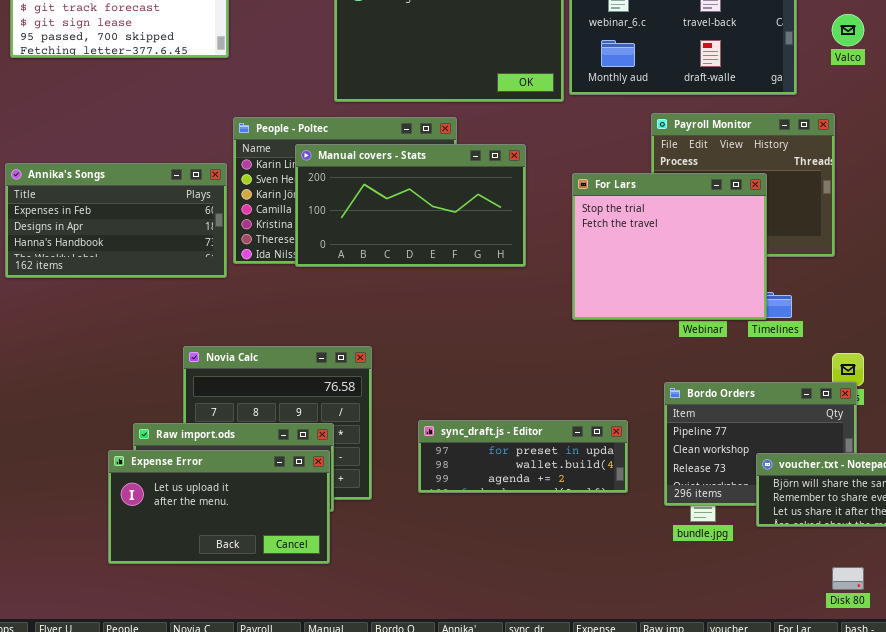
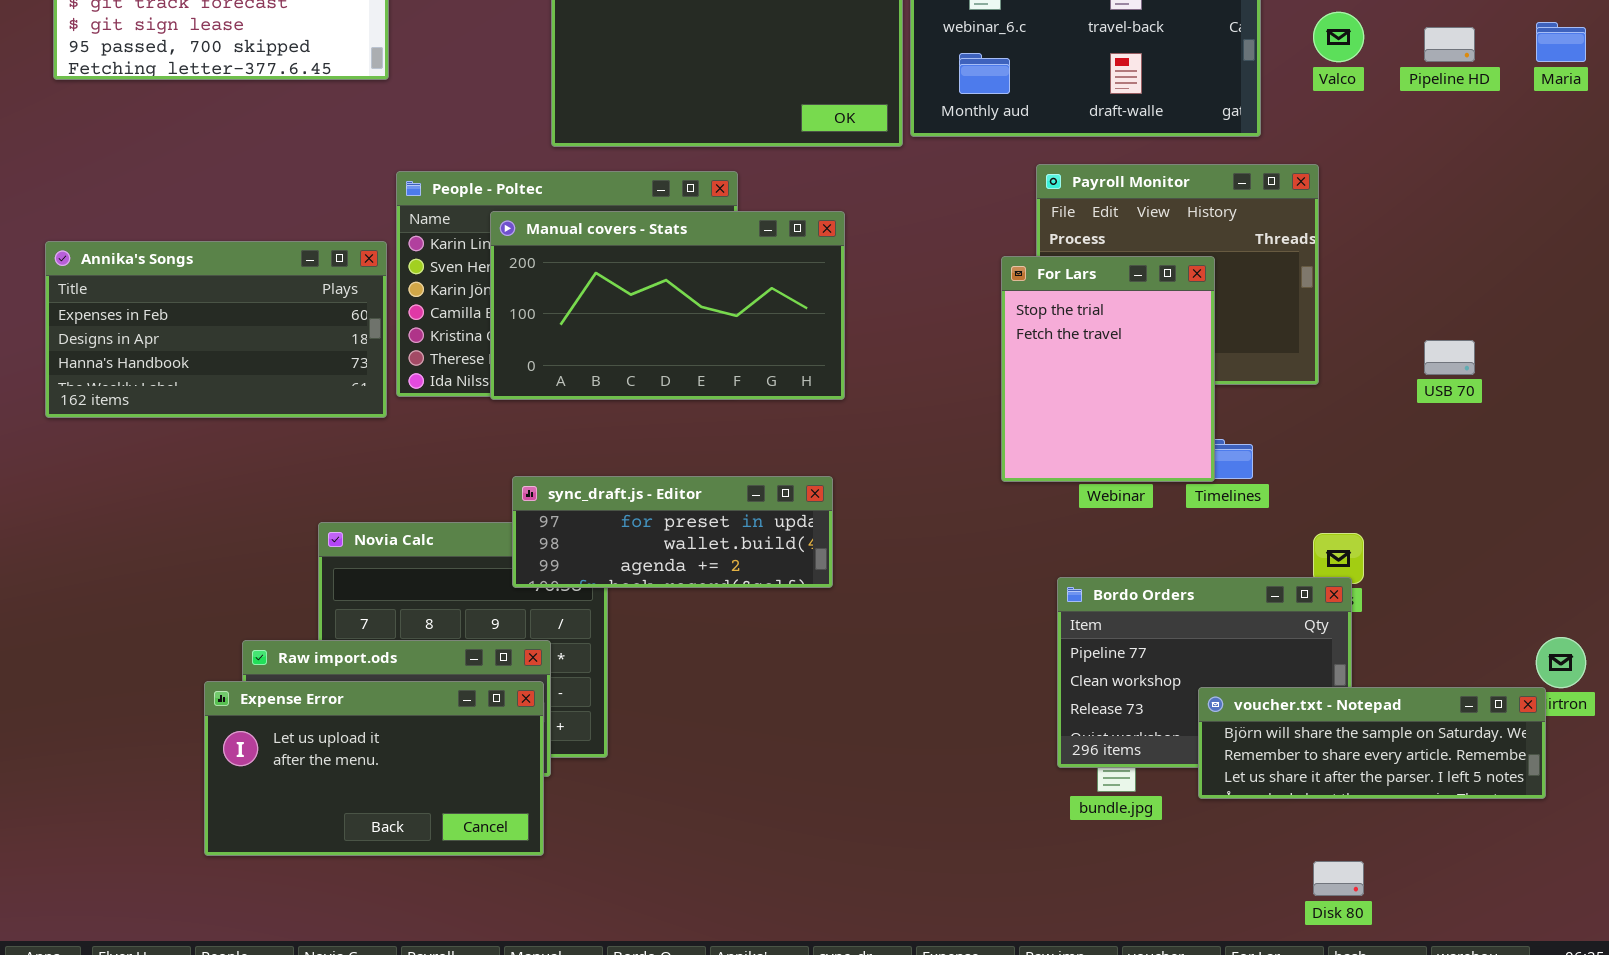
For Lars: [572,173,767,320] -> [1001,256,1215,482], resized
sync_draft.js - Editor: [418,420,628,493] -> [512,476,833,588], moved

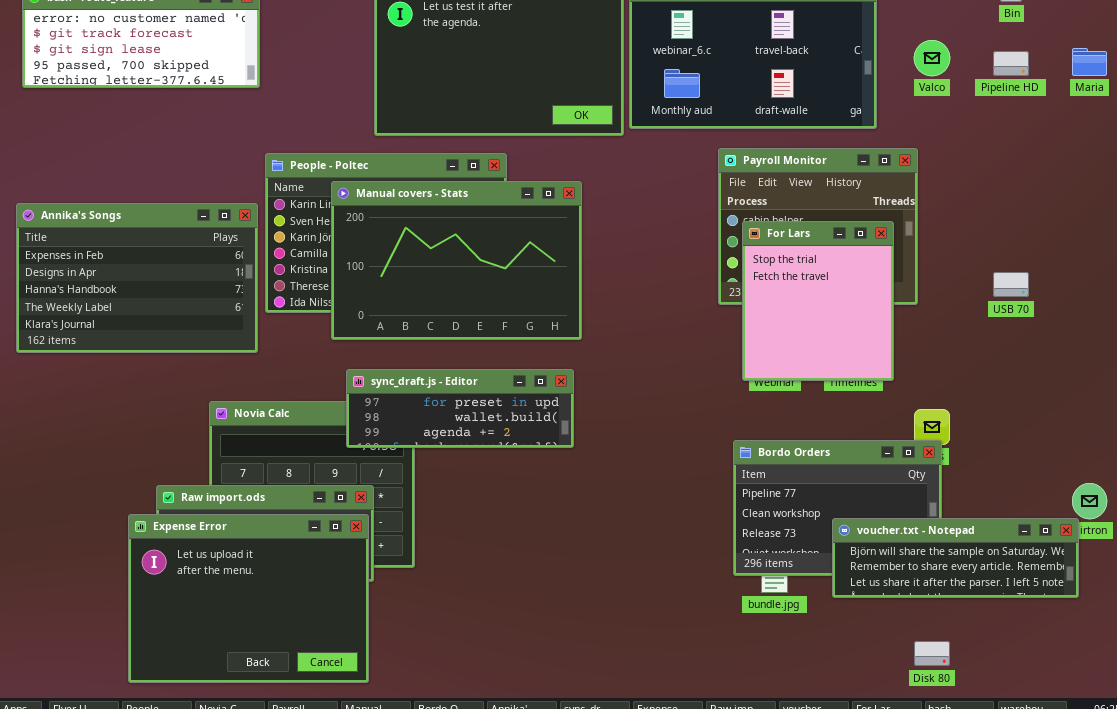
Manual covers - Stats: [490,211,845,400] -> [331,181,582,340], resized
Annika's Songs: [45,241,387,418] -> [16,203,258,353], resized
For Lars: [1001,256,1215,482] -> [742,221,894,381], moved
Expense Error: [204,681,544,856] -> [128,514,369,683], resized

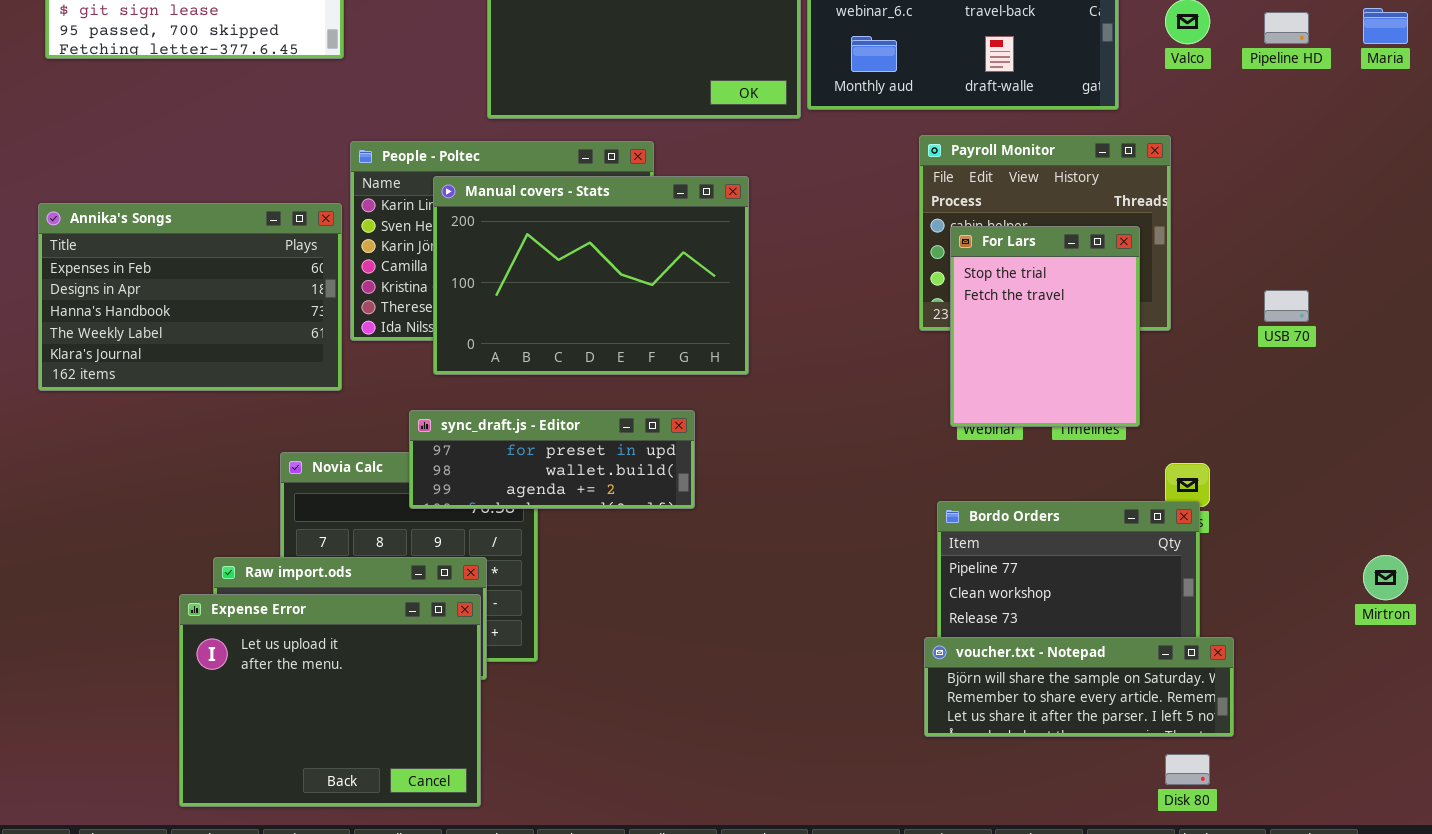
sync_draft.js - Editor: [346,369,574,448] -> [409,410,695,509], moved
voucher.txt - Notepad: [832,518,1079,598] -> [924,637,1234,737], moved

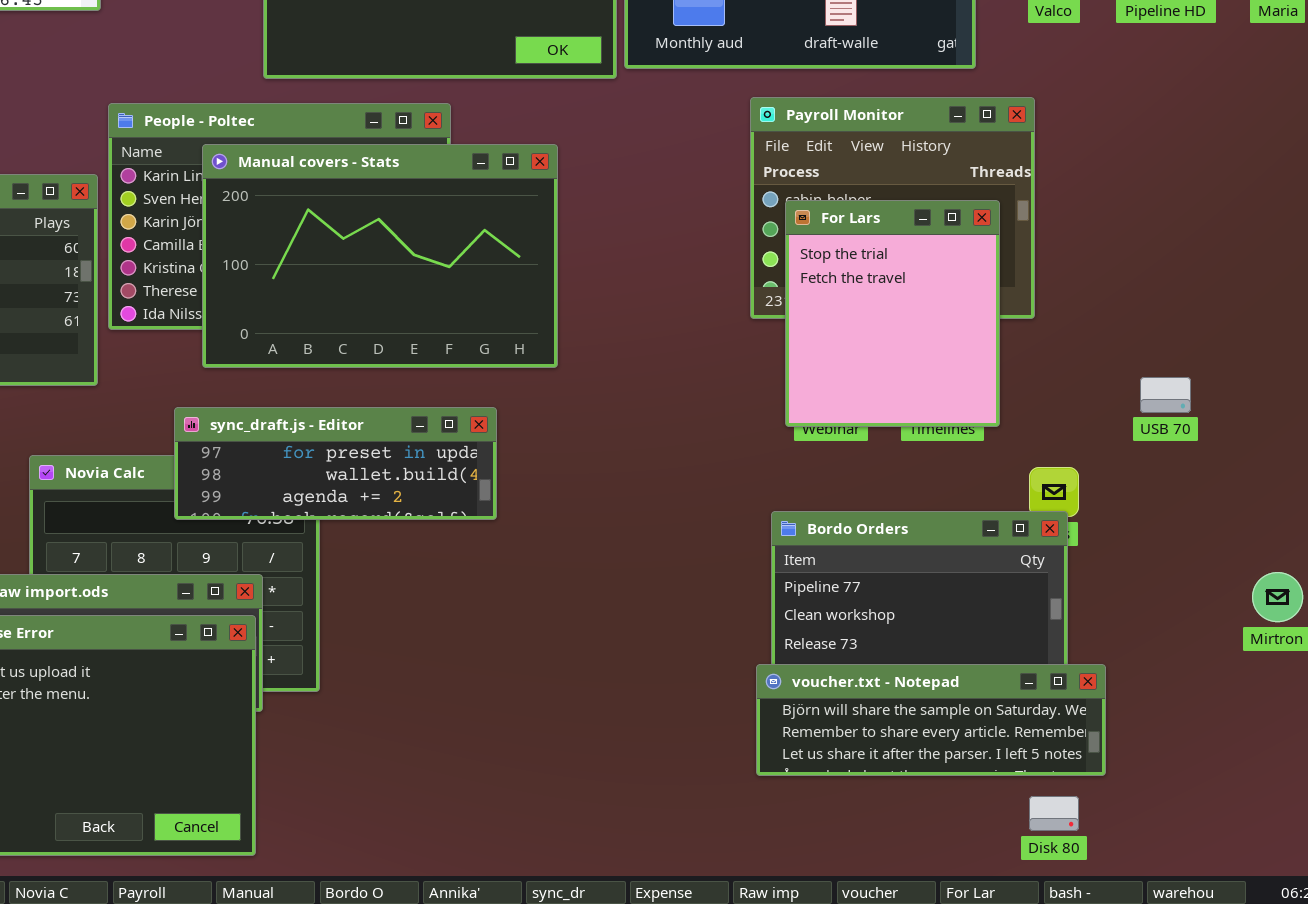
USB 70: [1264,290,1309,322] -> [1140,377,1191,413], moved

